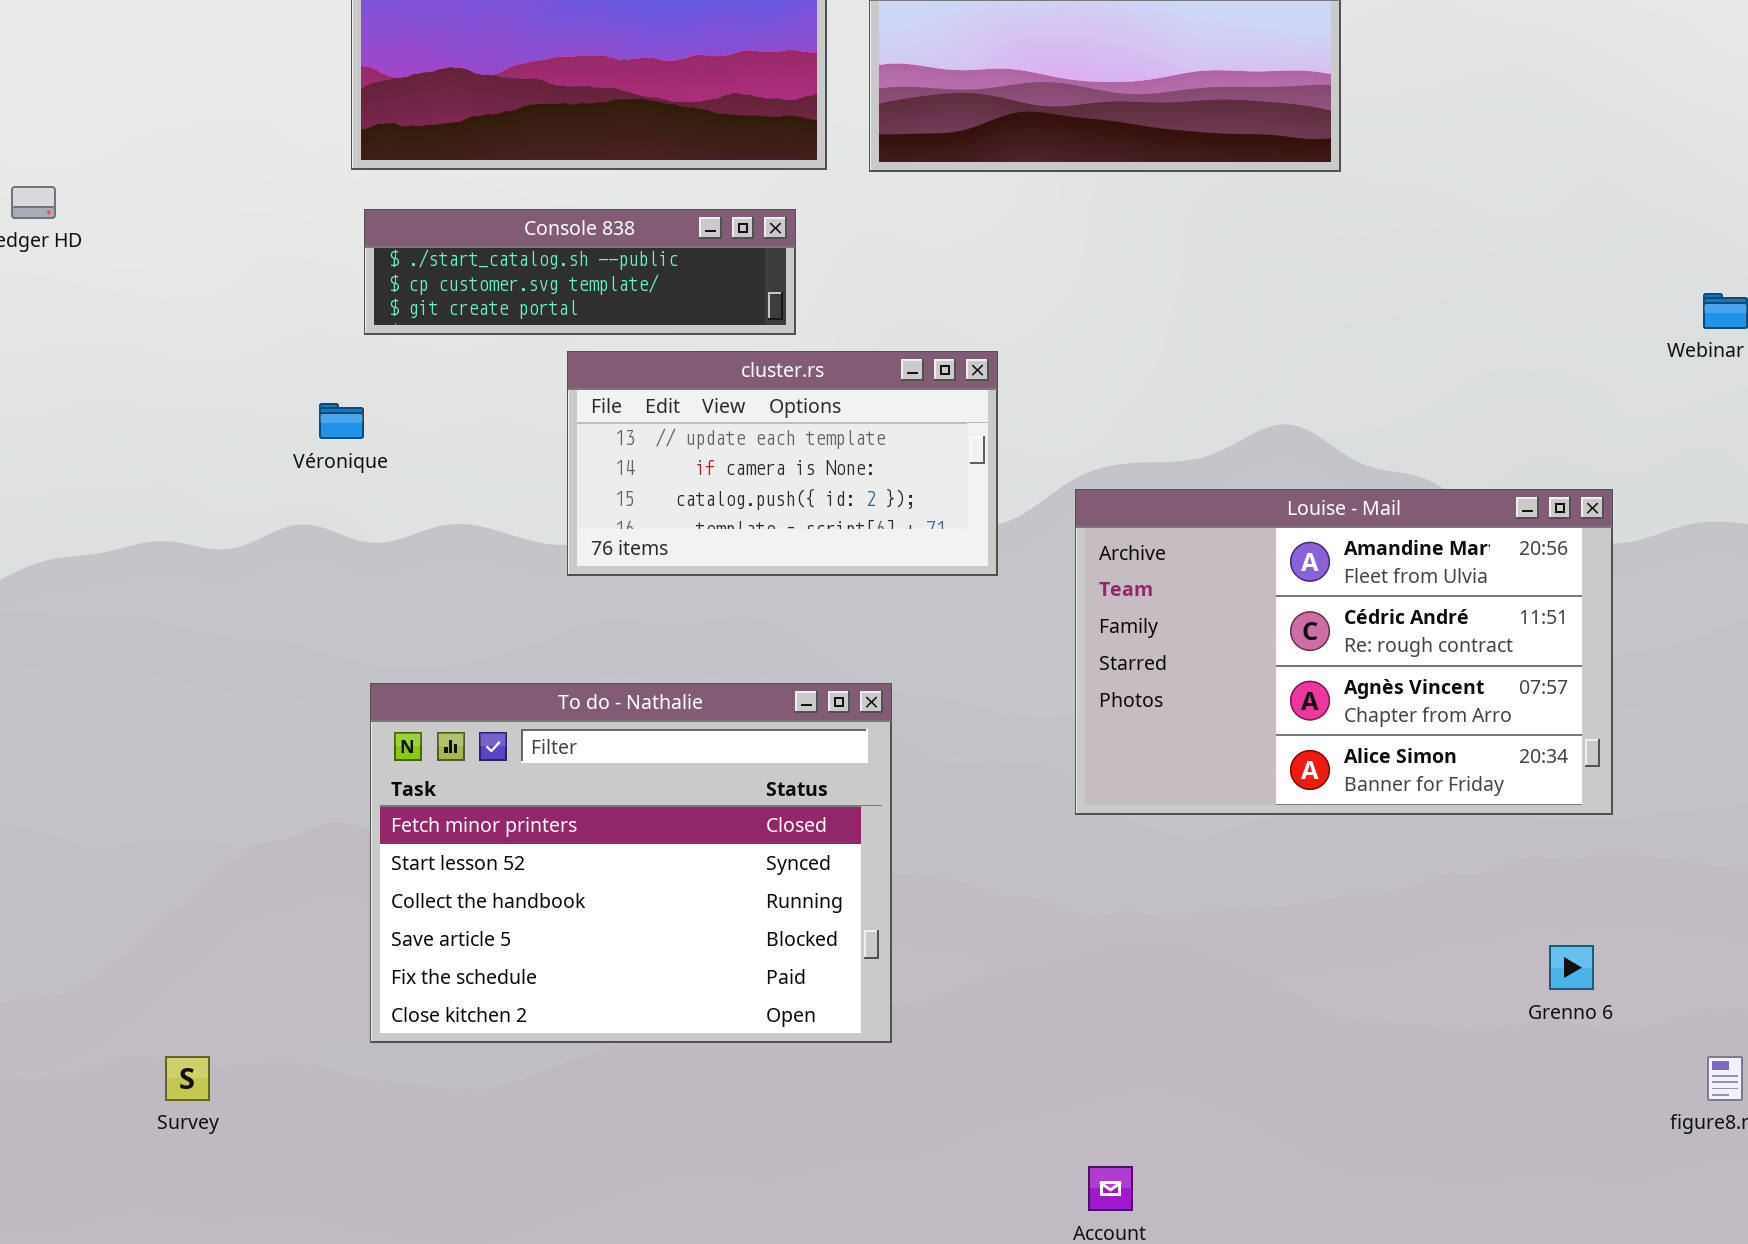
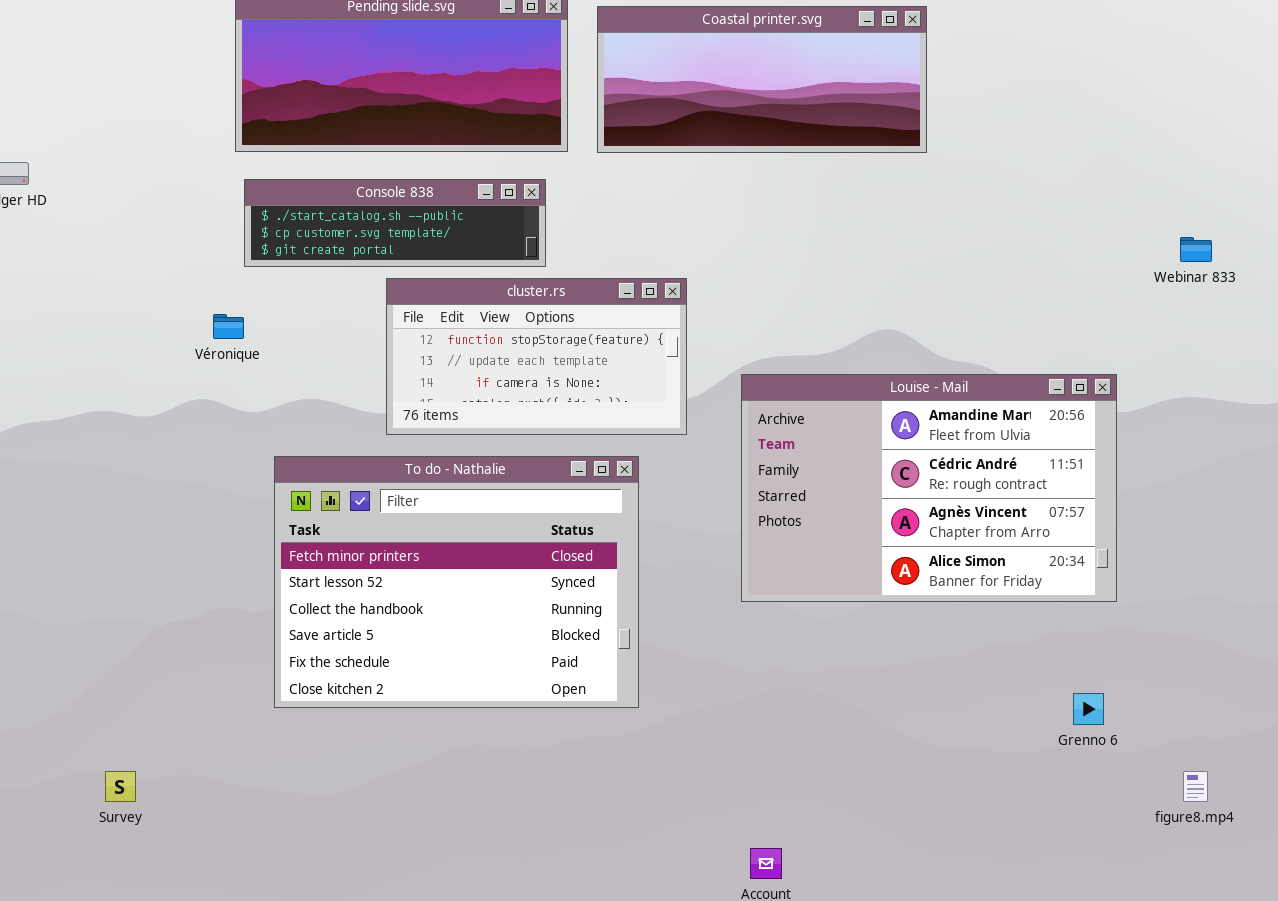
cluster.rs: [567,351,998,576] -> [386,278,687,435], scrolled up 1 row
To do - Nathalie: [370,683,892,1043] -> [274,456,639,708], moved

